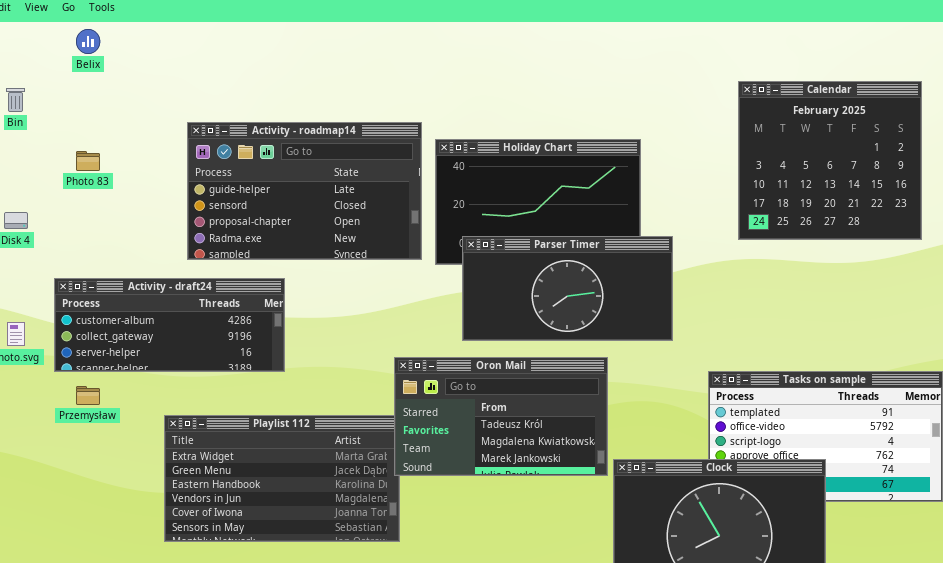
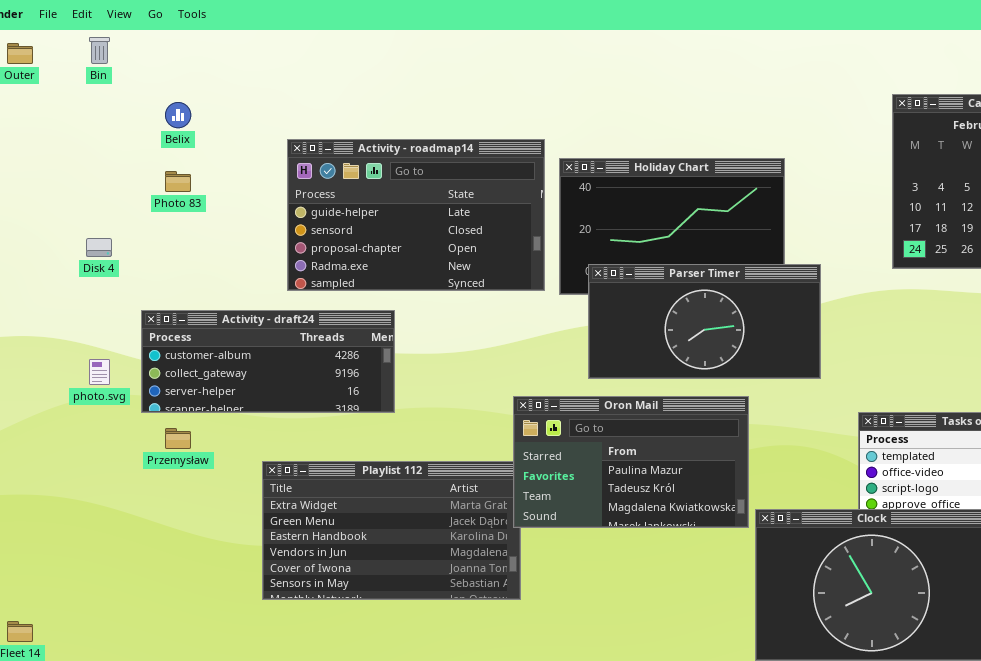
Belix: [76,29,100,54] -> [165,102,191,128], moved
Bin: [6,88,25,112] -> [89,37,110,64], moved
Oron Mail: [394,357,608,476] -> [513,396,749,528], scrolled up 1 row

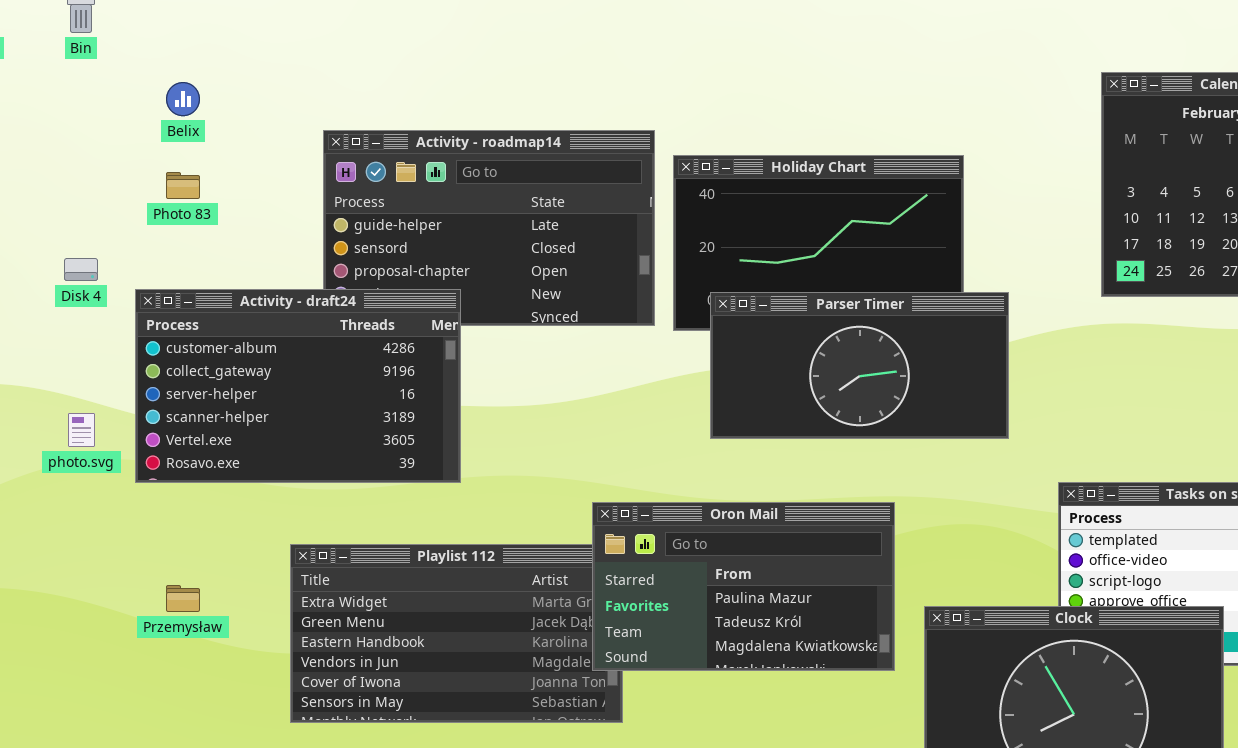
Activity - draft24: [141,310,395,413] -> [135,289,461,483], resized
Oron Mail: [513,396,749,528] -> [592,502,895,671], moved
Przemysław: [165,428,191,449] -> [166,585,200,612], moved

